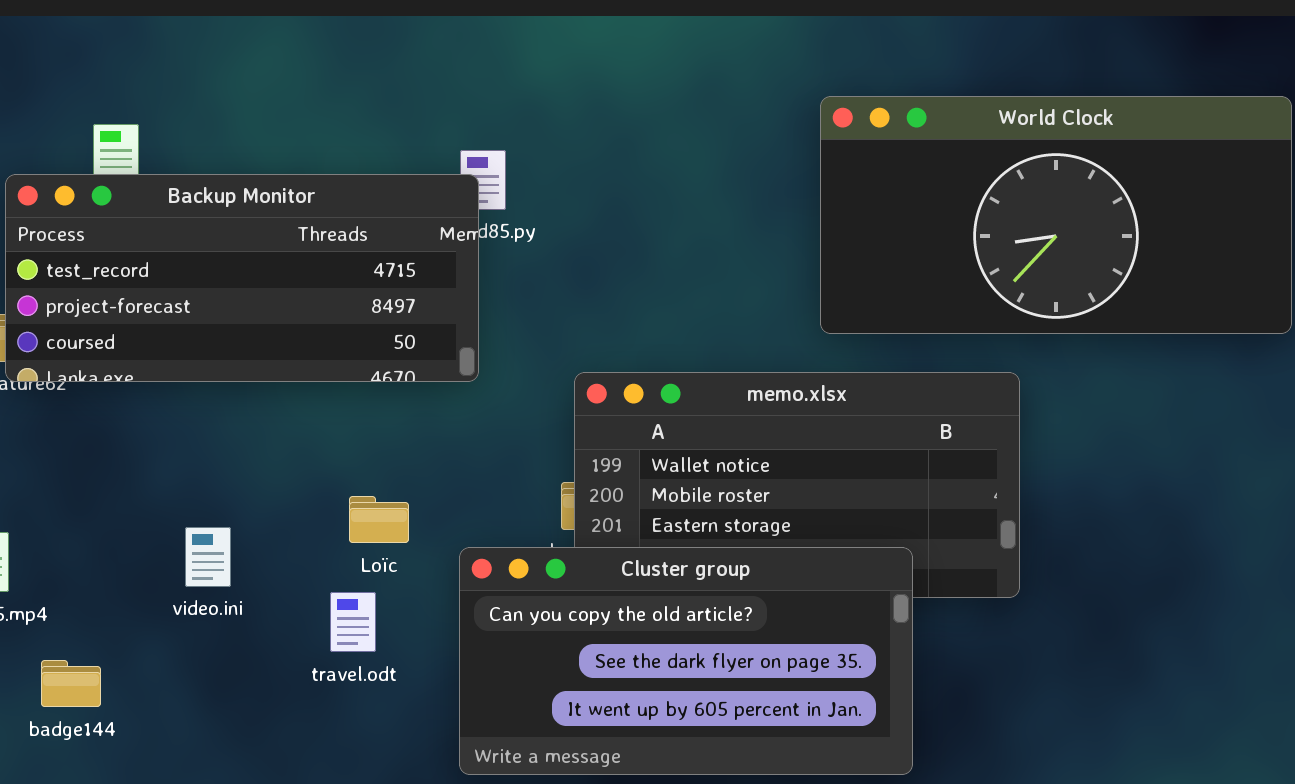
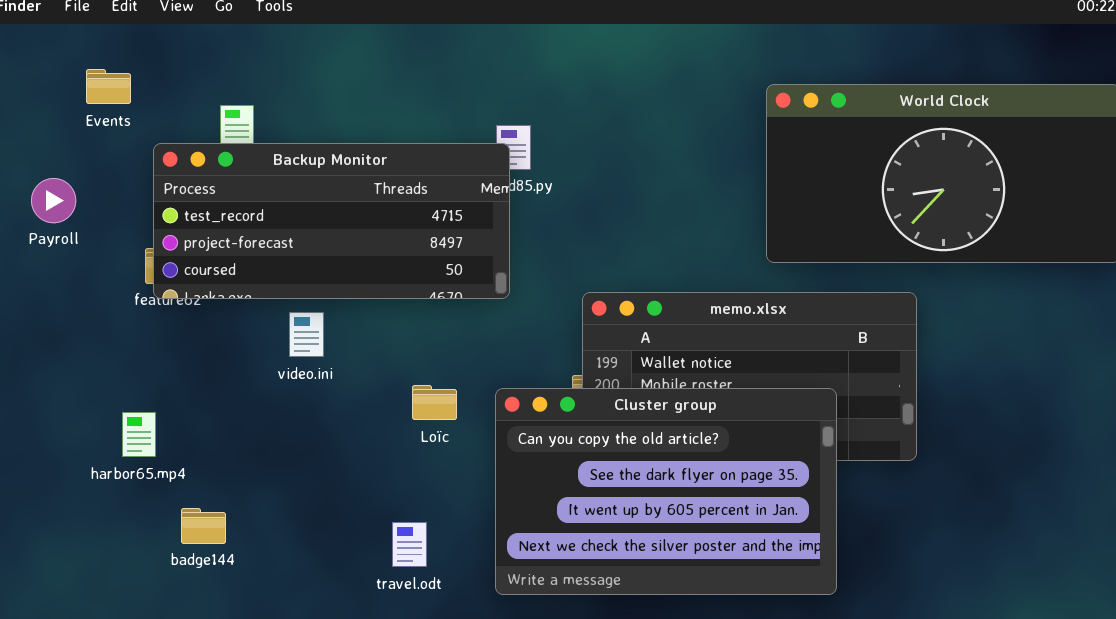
video.ini: [185,527,231,587] -> [289,312,324,357], moved
Cluster group: [459,547,913,775] -> [495,388,837,595], resized
travel.odt: [330,592,376,652] -> [392,522,427,567], moved

